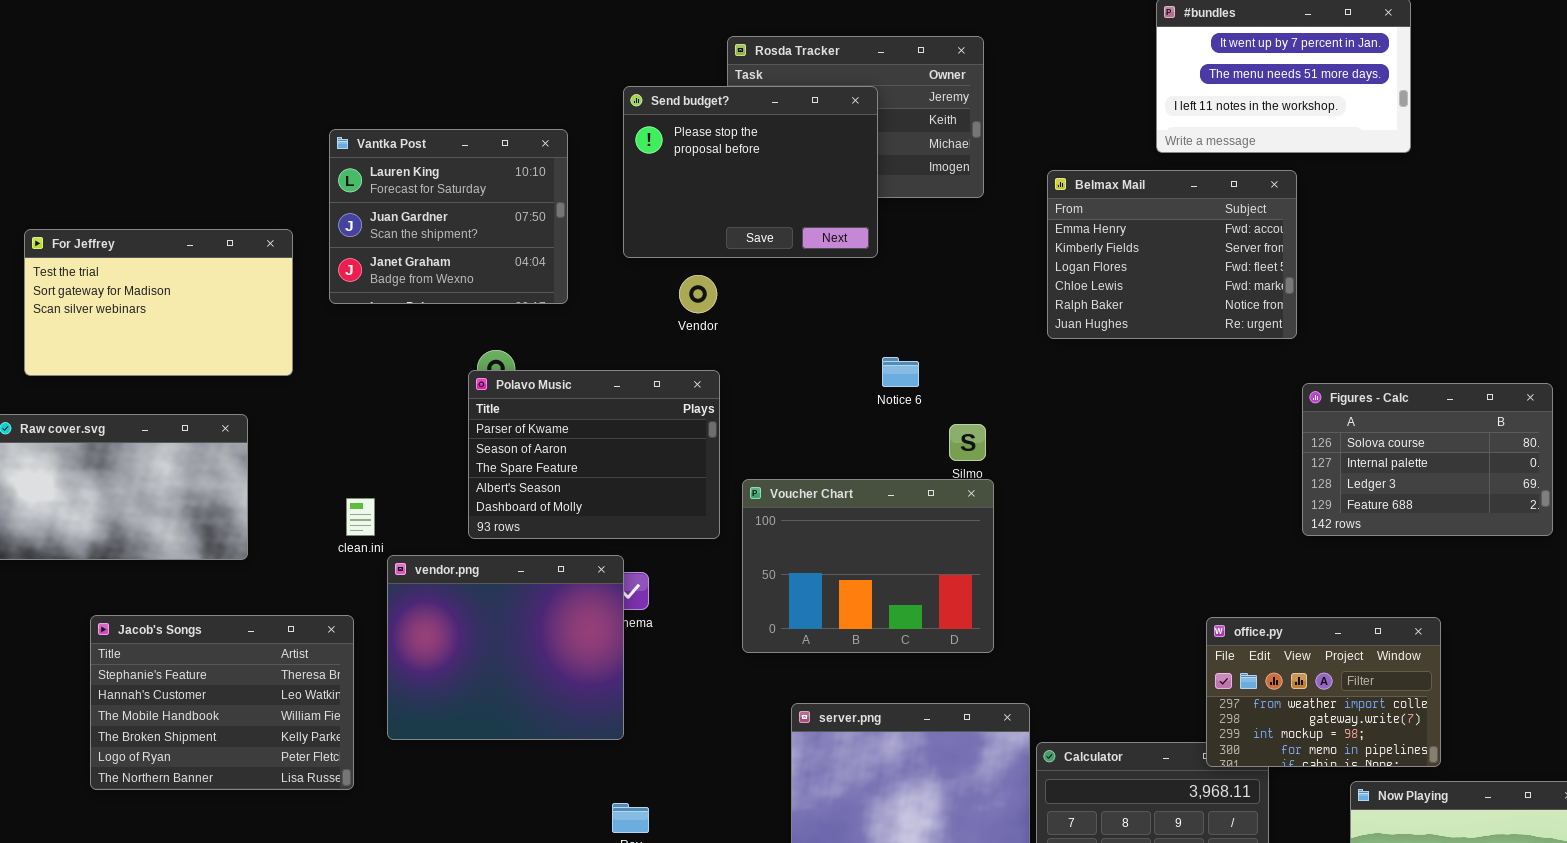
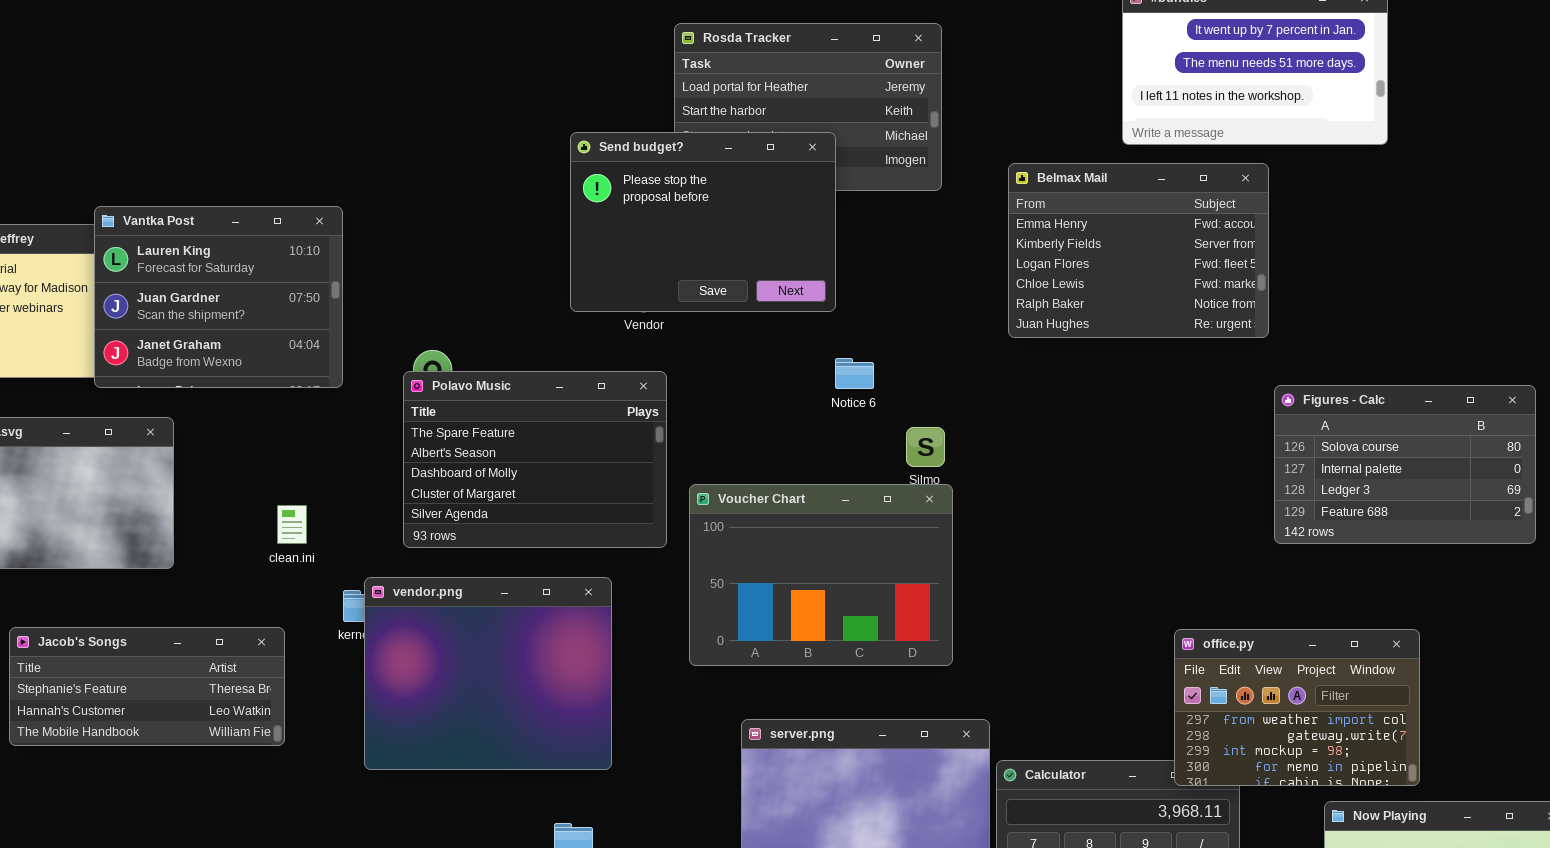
Send budget?: [623,86,878,258] -> [570,132,836,312], moved
Vantka Post: [329,129,568,304] -> [94,206,343,388], moved
Polavo Music: [468,370,720,539] -> [403,371,667,548], scrolled down 2 rows
vendor.png: [387,555,624,740] -> [364,577,612,770], moved
Jacob's Songs: [90,615,354,790] -> [9,627,285,746], resized

